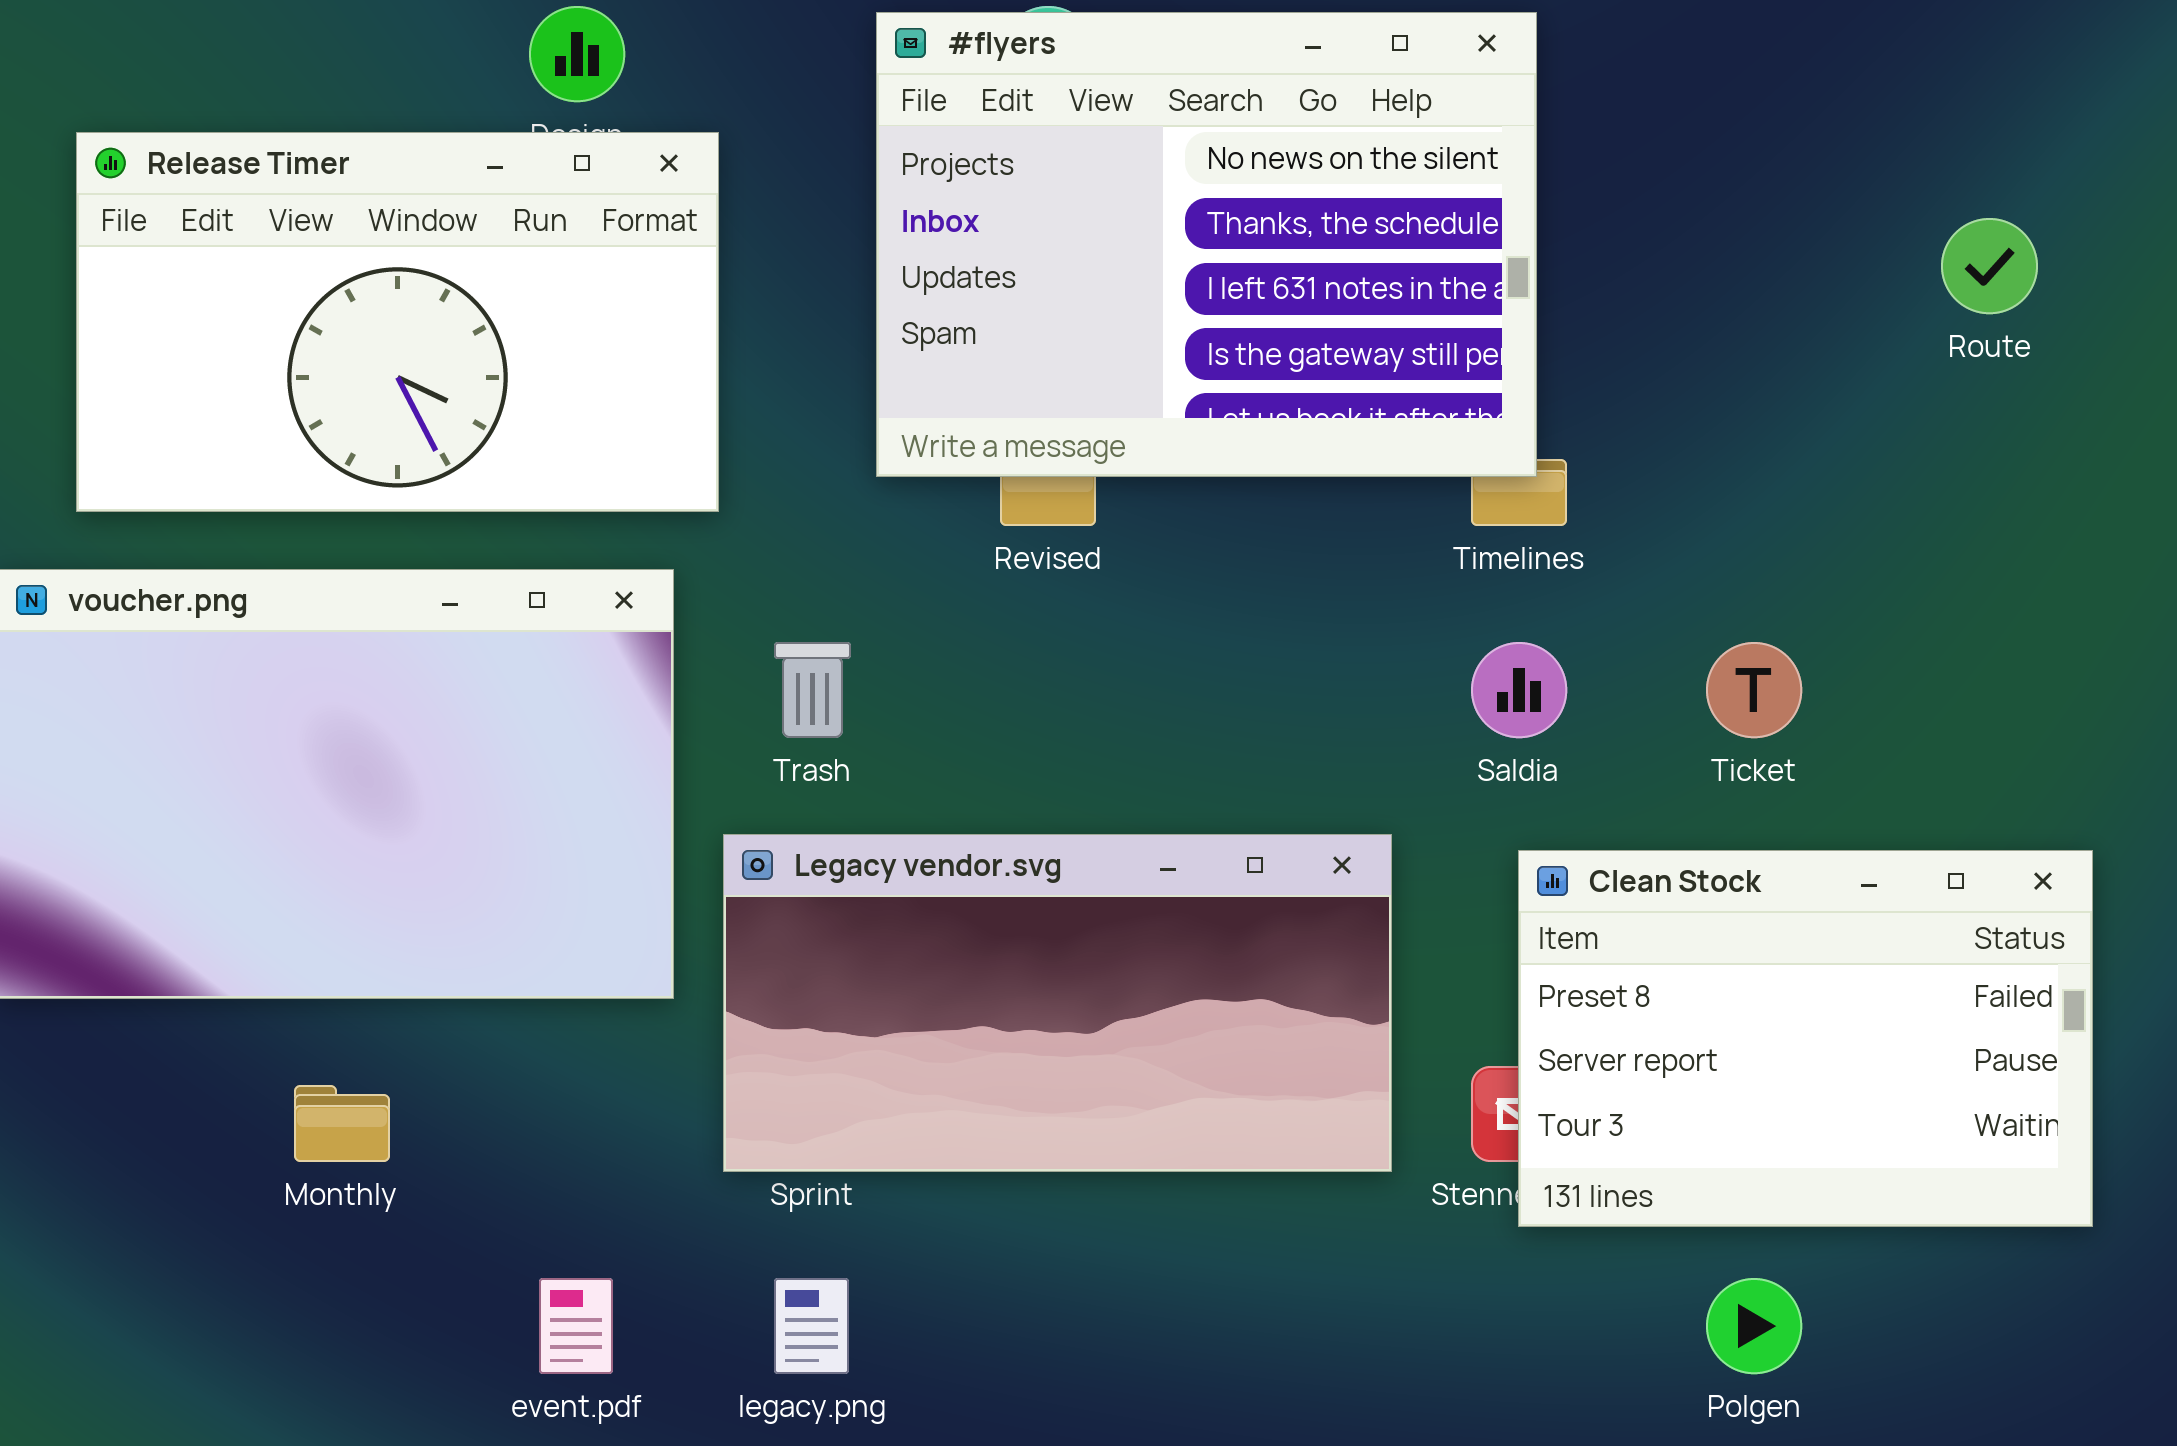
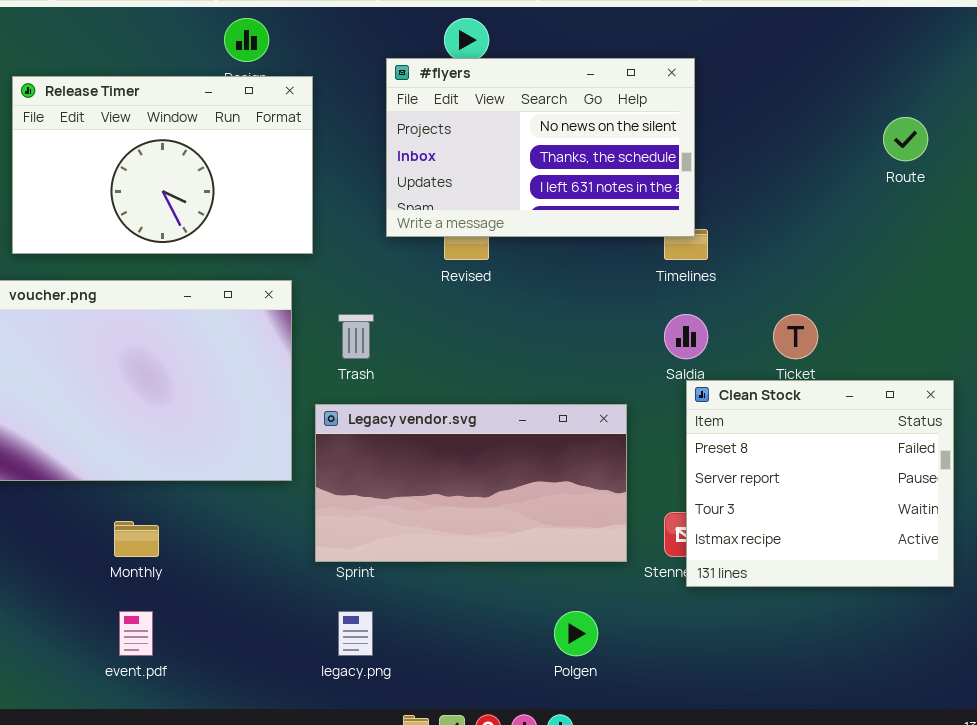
#flyers: [876,12,1537,477] -> [386,58,695,237], resized
Clean Stock: [1518,850,2093,1227] -> [686,380,954,587], resized
event.pdf: [539,1278,613,1374] -> [119,611,153,656], moved
Polgen: [1706,1278,1802,1374] -> [554,611,598,656], moved

